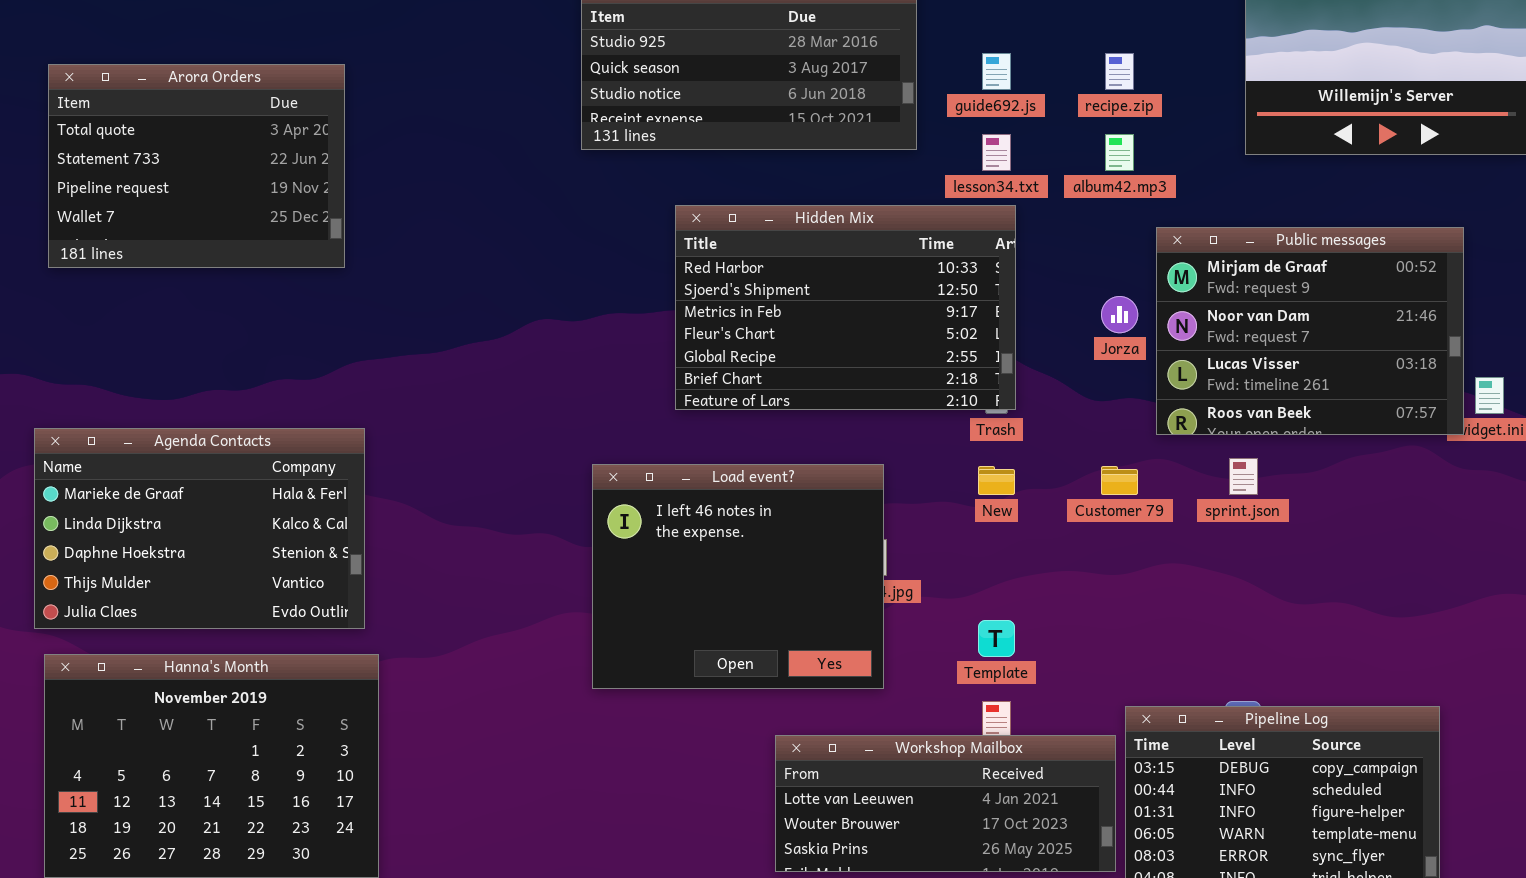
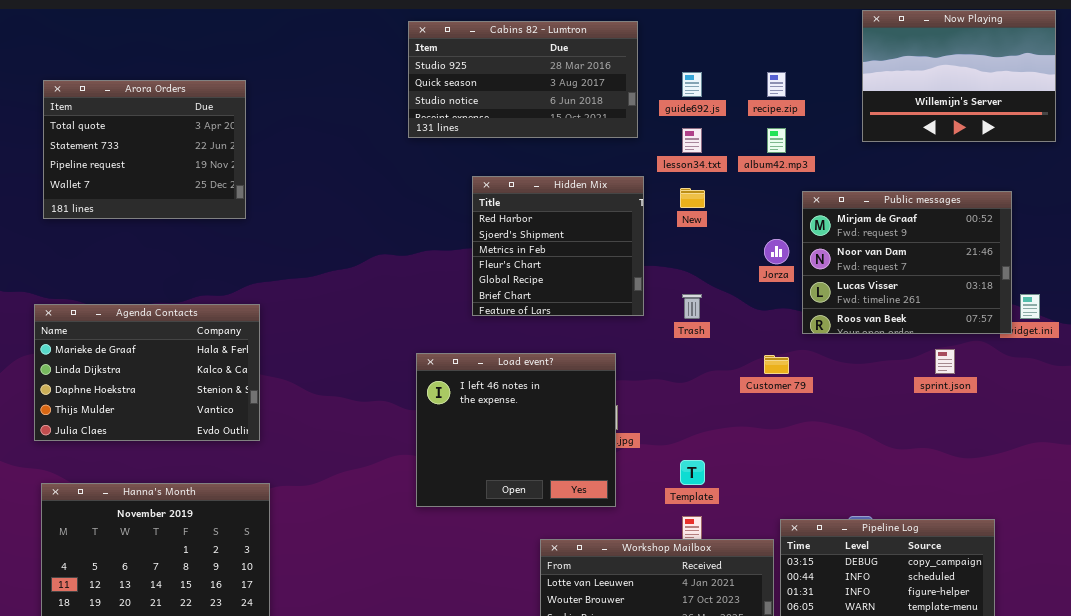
Hidden Mix: [675,205,1016,410] -> [472,176,644,316], resized
Agenda Contacts: [34,428,365,629] -> [34,304,260,441], moved
sprint.json: [1229,458,1258,495] -> [935,349,955,374], moved
New: [978,466,1015,495] -> [680,188,705,208], moved

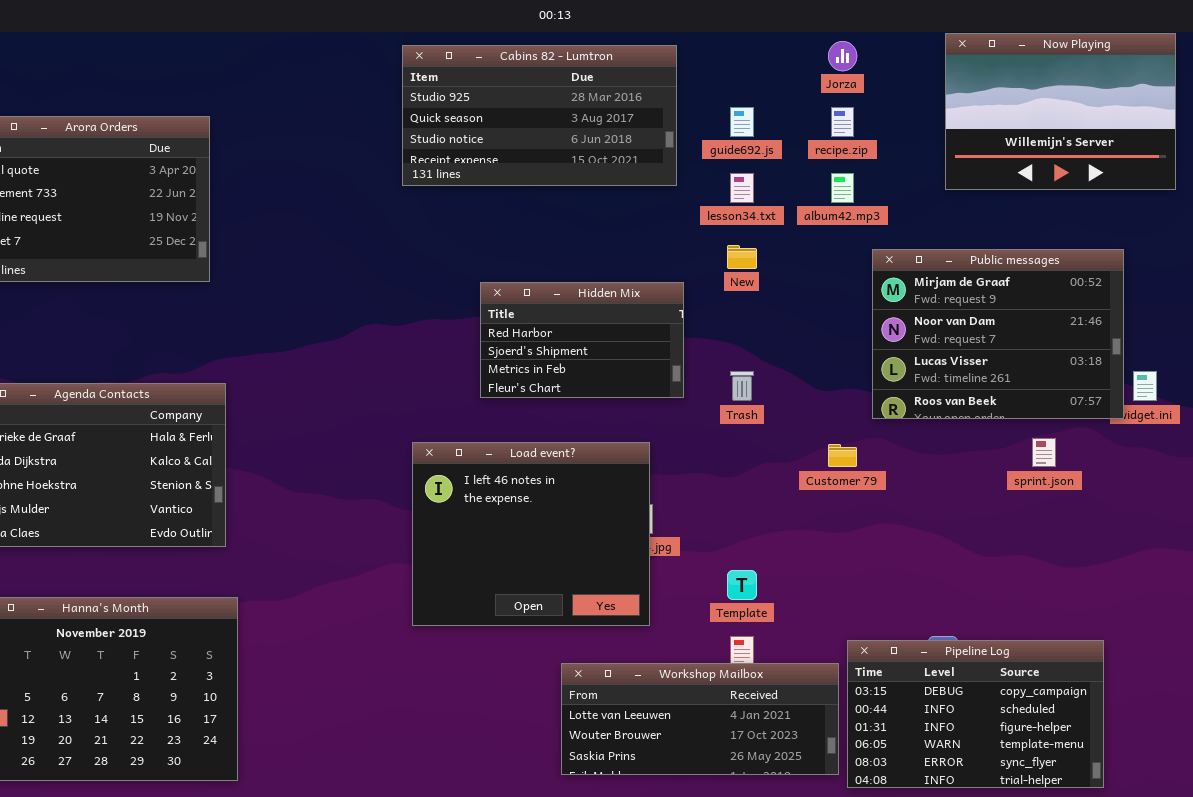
Hidden Mix: [472,176,644,316] -> [480,282,684,398], resized
Jorza: [764,239,789,264] -> [828,41,857,71], moved

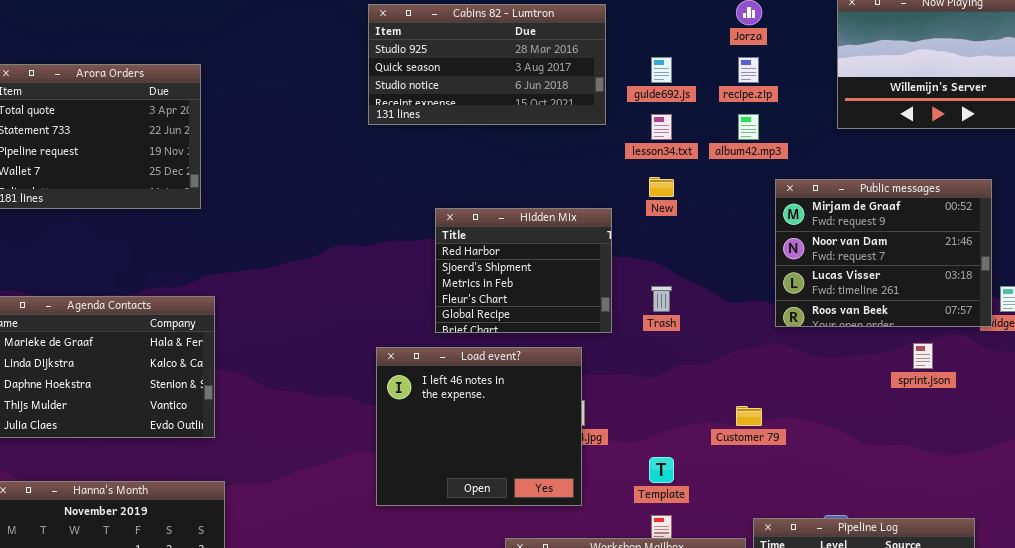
Hidden Mix: [480,282,684,398] -> [435,208,612,333], resized
Customer 79: [828,444,857,467] -> [736,406,762,426], moved

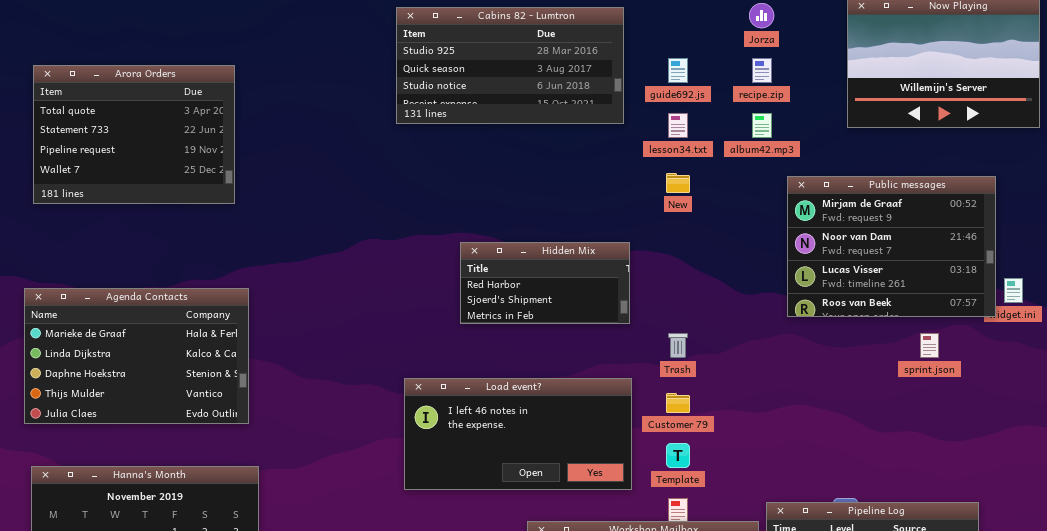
Hidden Mix: [435,208,612,333] -> [460,242,630,324], resized
Trash: [651,286,672,312] -> [668,333,688,358], moved
Load event?: [376,347,582,506] -> [404,378,632,490], resized
Customer 79: [736,406,762,426] -> [666,393,690,413], moved

